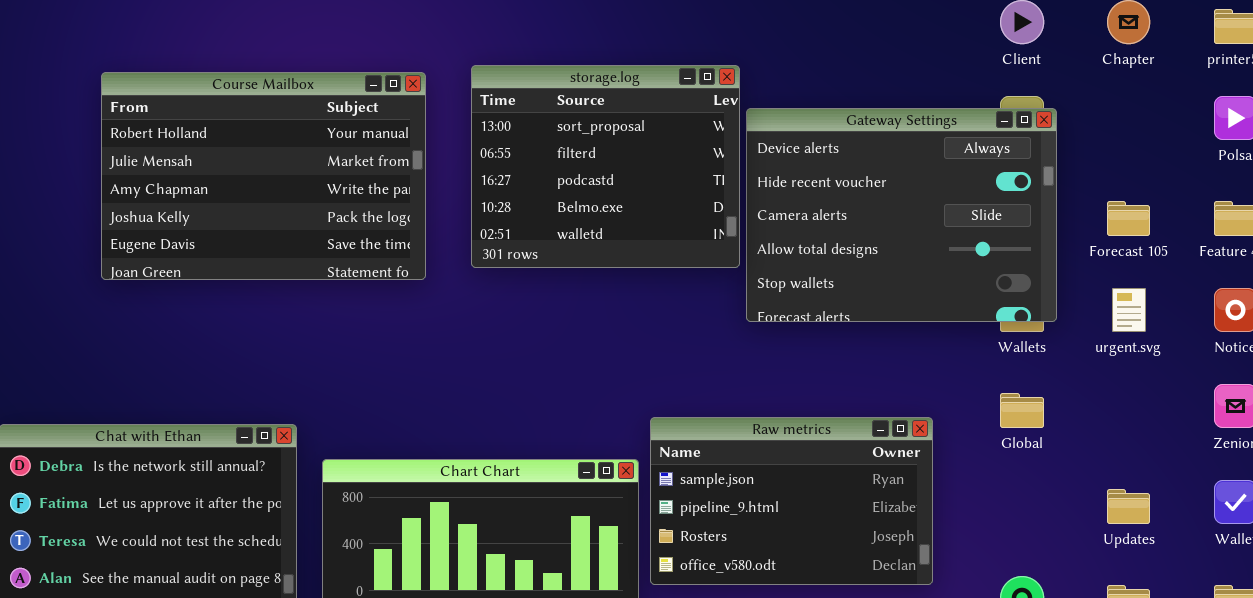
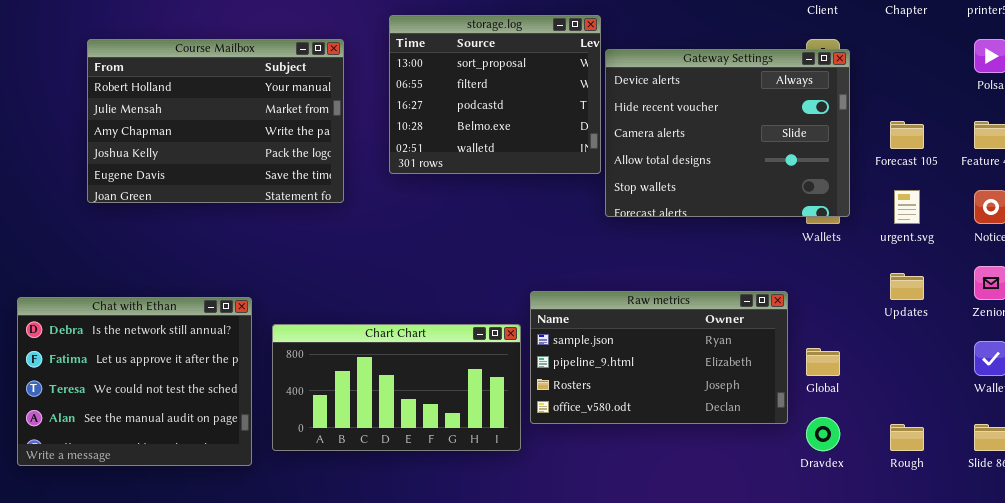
Course Mailbox: [101,72,426,280] -> [87,39,344,203], moved
Global: [1000,393,1044,428] -> [806,348,840,376], moved
Raw metrics: [650,417,933,585] -> [530,291,788,424], resized
Updates: [1107,489,1150,524] -> [890,273,924,300], moved

